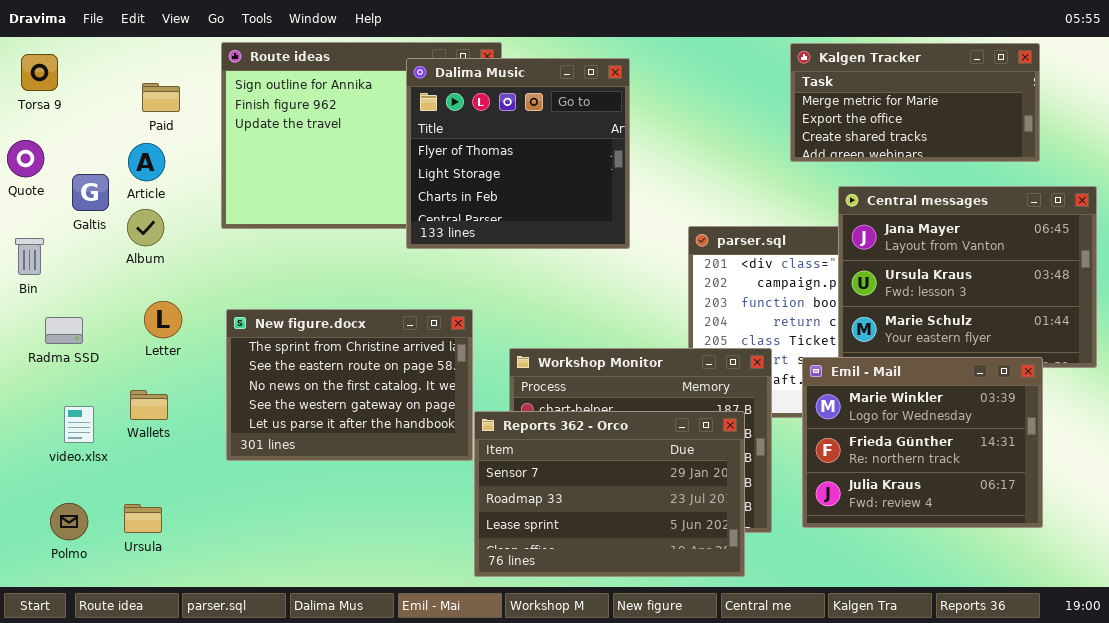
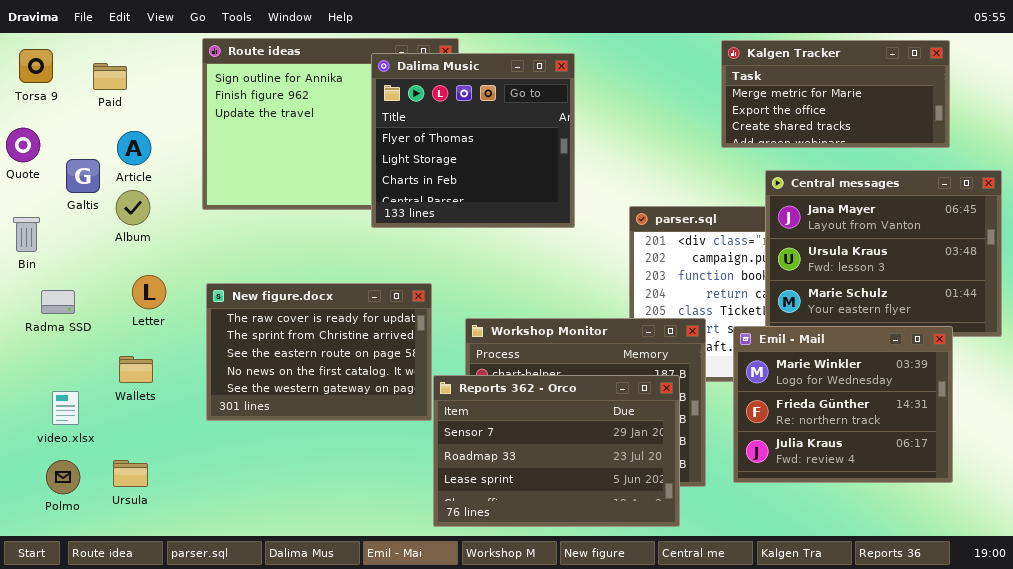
Paid: [142,83,180,112] -> [93,63,127,90], moved
New figure.docx: [226,309,473,461] -> [206,283,432,421], scrolled up 1 row
video.xlsx: [64,406,94,443] -> [52,391,79,425], moved

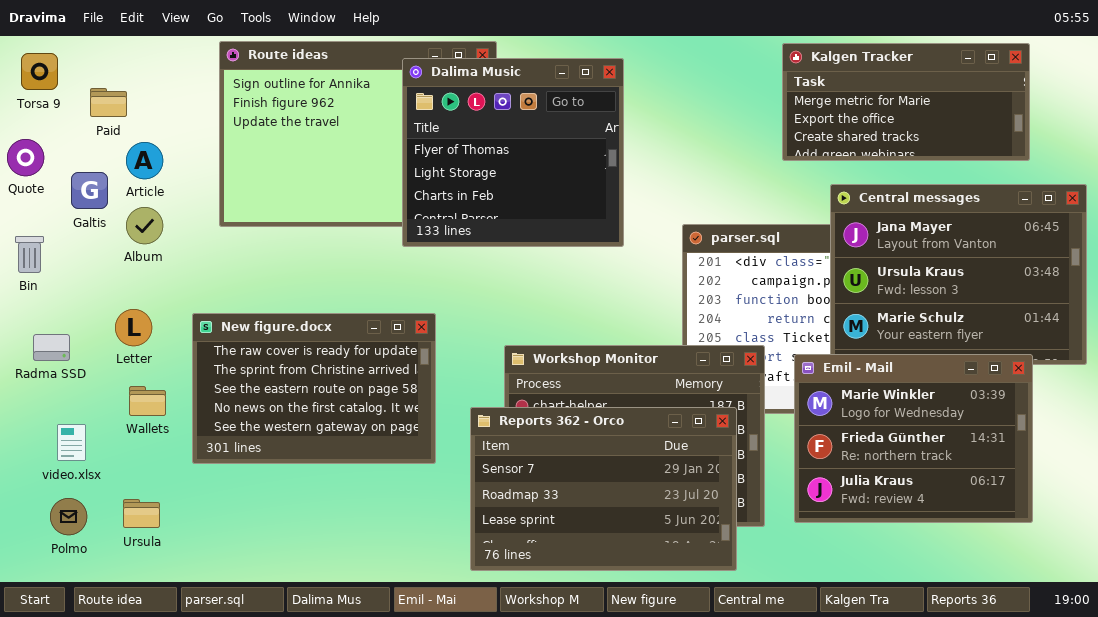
Paid: [93,63,127,90] -> [90,88,127,117], moved
Letter: [132,275,166,309] -> [115,309,152,346], moved
New figure.docx: [206,283,432,421] -> [192,313,436,464], moved
Radma SSD: [41,290,75,314] -> [33,334,70,361], moved

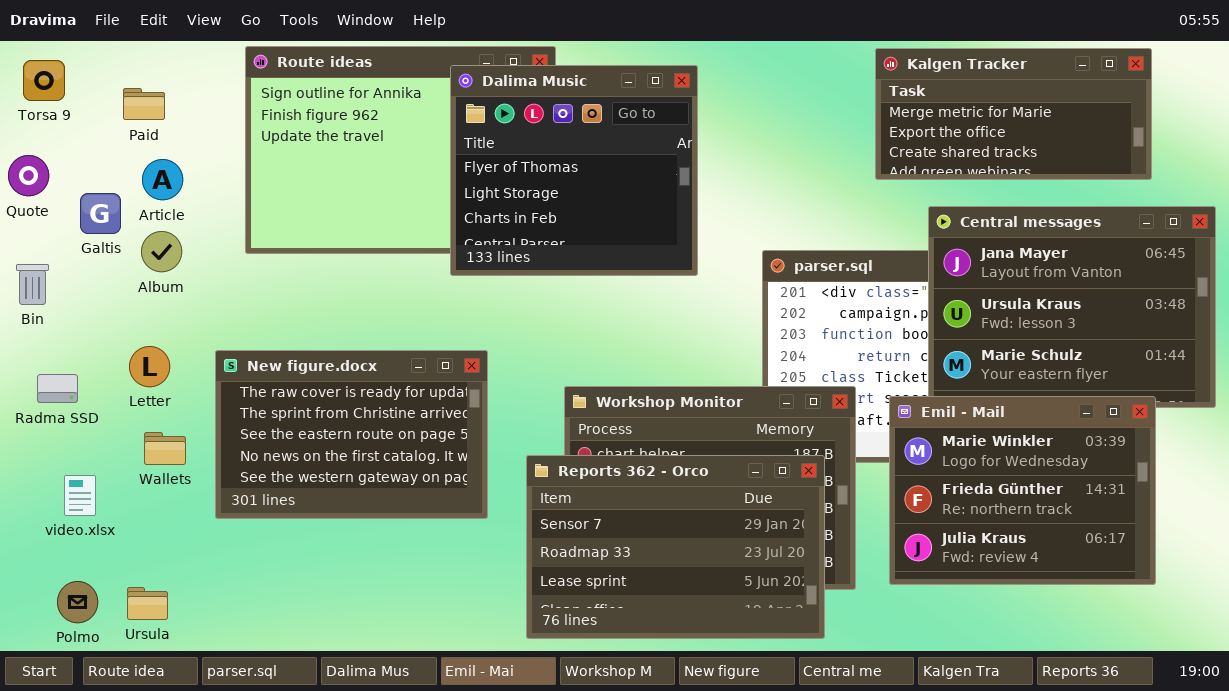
Paid: [90,88,127,117] -> [123,88,165,120], moved
Polmo: [50,498,87,535] -> [57,581,98,623], moved
Ursula: [123,499,160,528] -> [127,587,168,620], moved

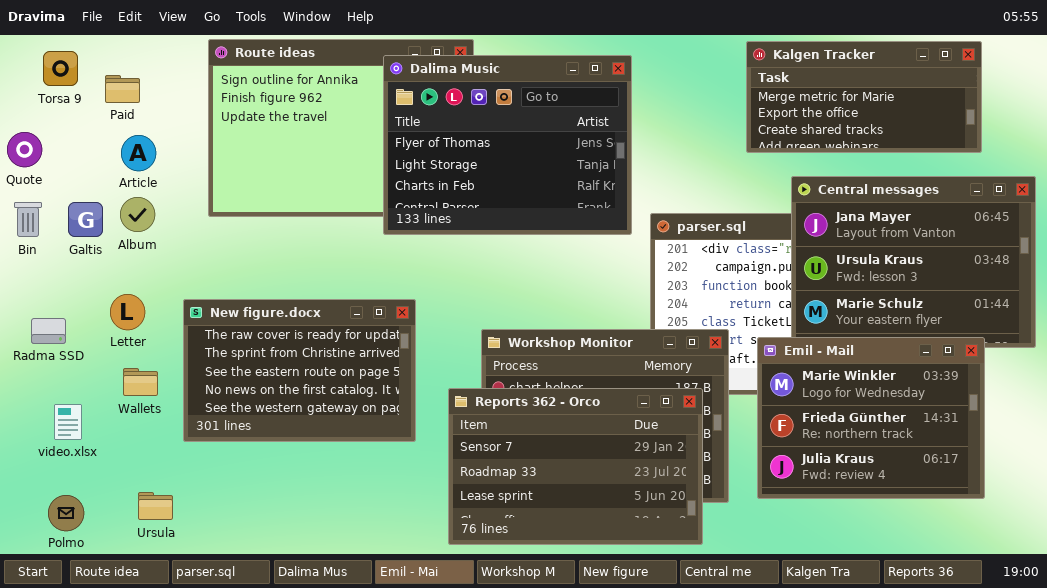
Torsa 9: [23,60,65,101] -> [43,51,78,86], moved
Dalima Music: [450,65,698,276] -> [383,55,632,235], resized
Galtis: [80,193,121,234] -> [68,202,103,237], moved
Bin: [16,264,49,305] -> [14,202,42,237], moved
Ursula: [127,587,168,620] -> [138,492,173,520], moved

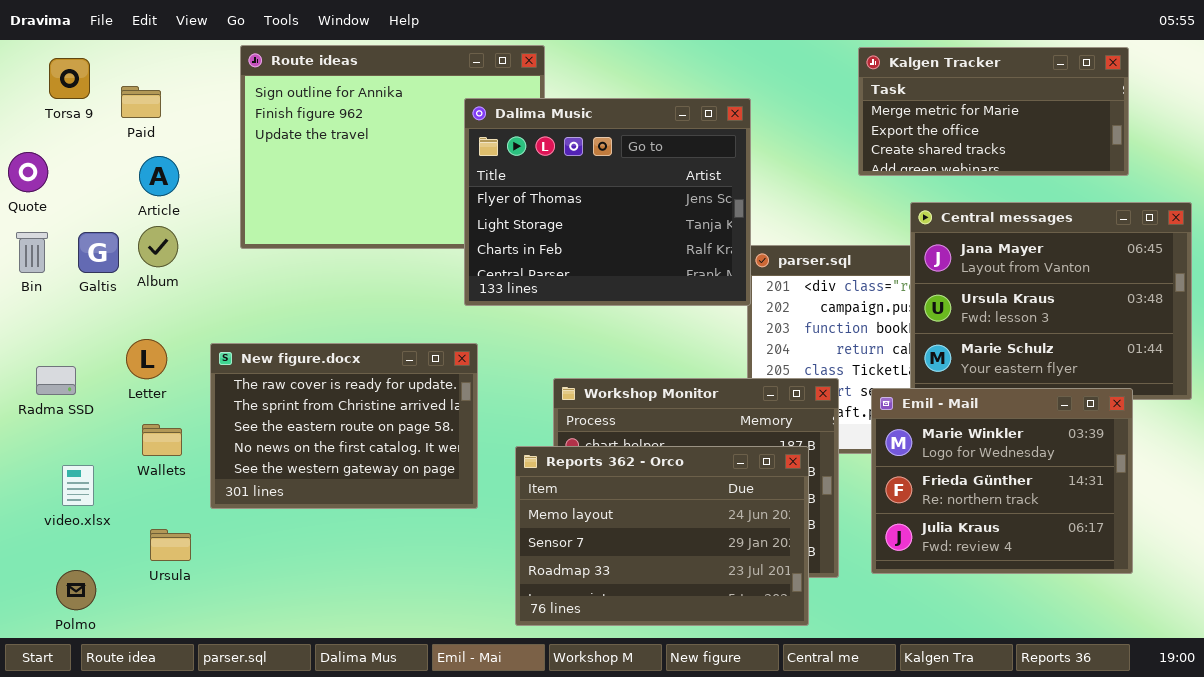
Dalima Music: [383,55,632,235] -> [464,98,751,306], moved
Reports 362 - Orco: [448,388,703,545] -> [515,446,809,626], scrolled up 1 row
Ursula: [138,492,173,520] -> [150,529,191,561], moved

